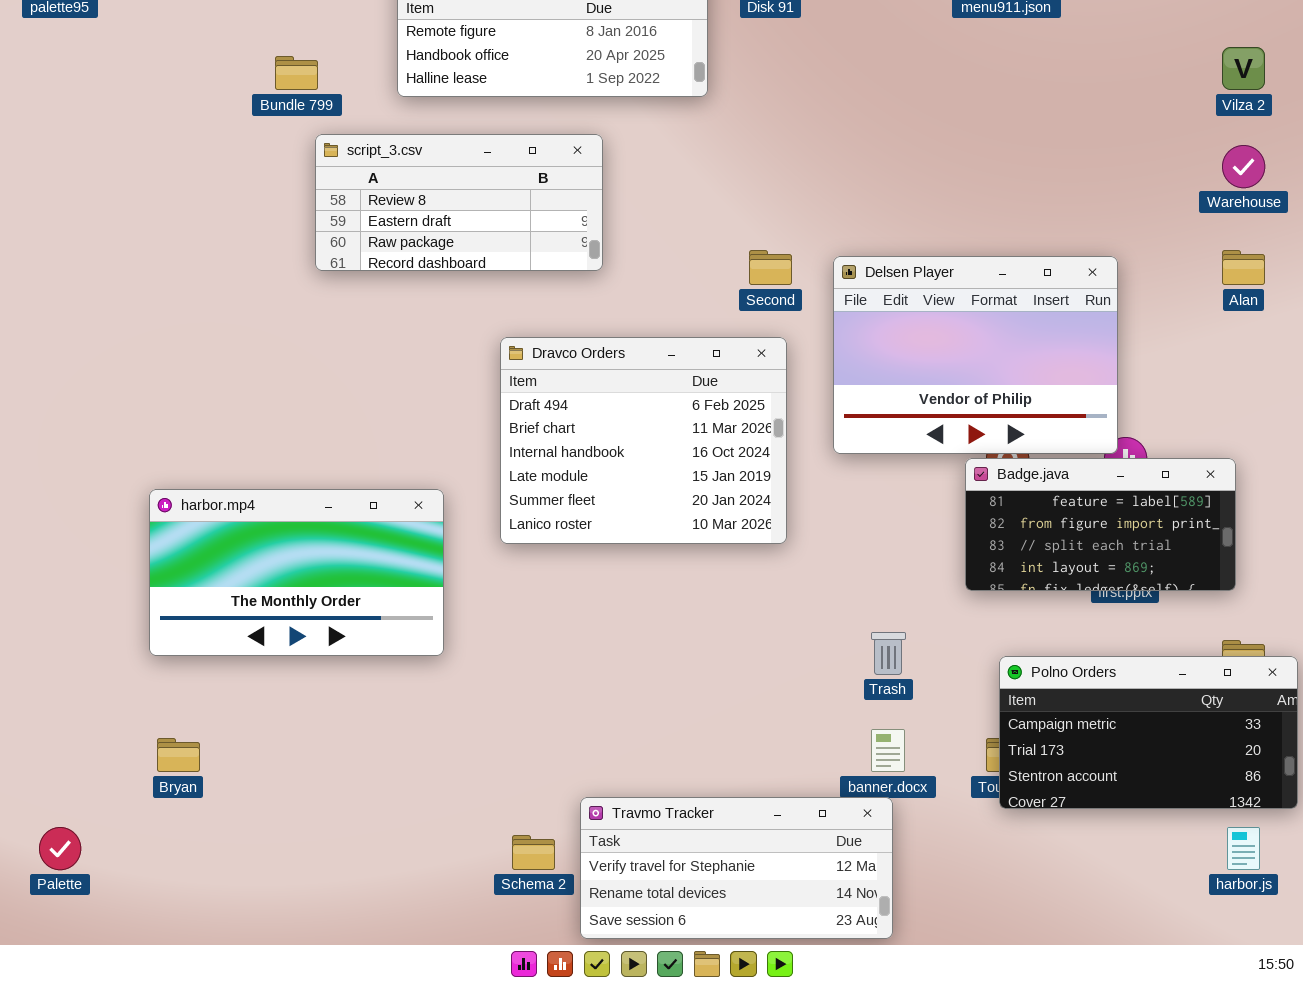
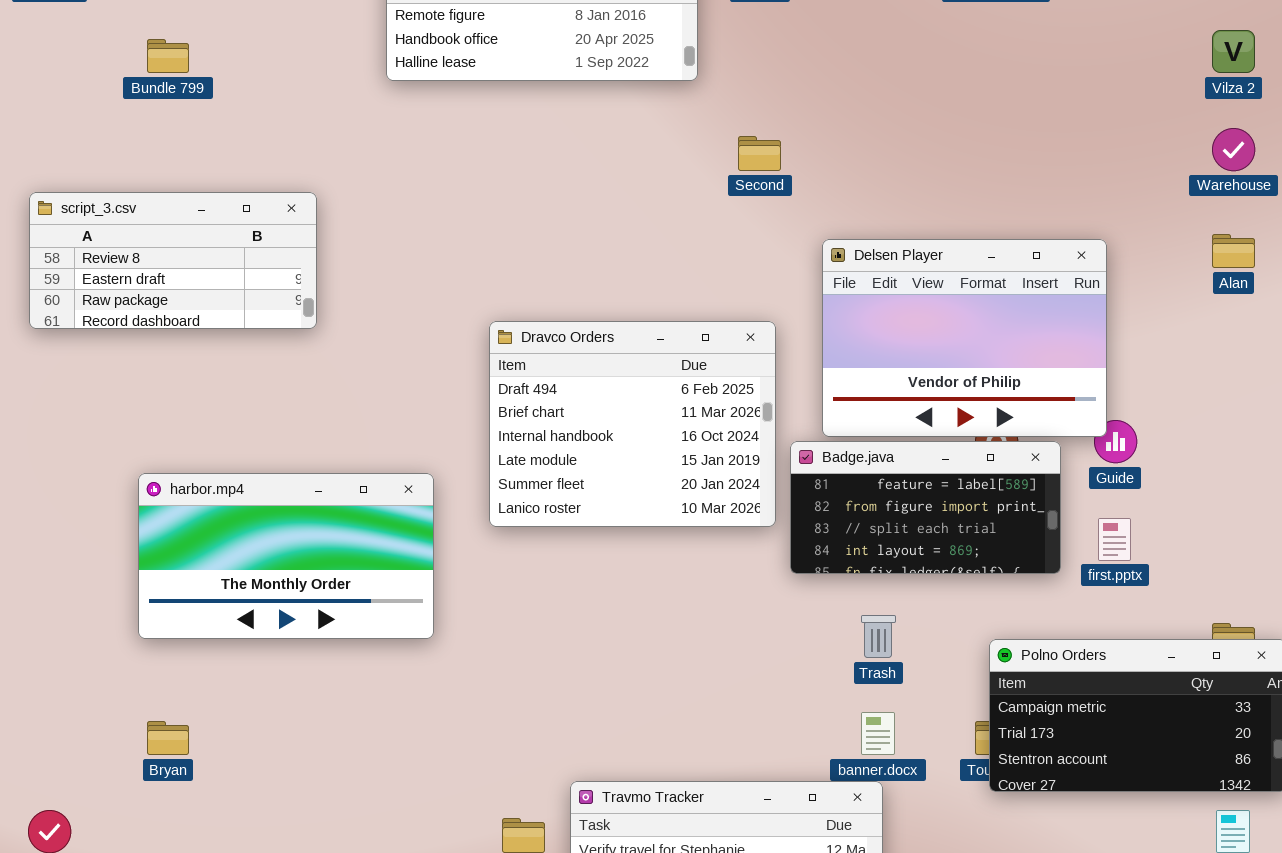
Bundle 799: [275,56,318,90] -> [147,39,189,73], moved
script_3.csv: [315,134,603,271] -> [29,192,317,329], moved
Second: [749,250,792,285] -> [738,136,781,171], moved
Badge.java: [965,458,1236,591] -> [790,441,1061,574], moved

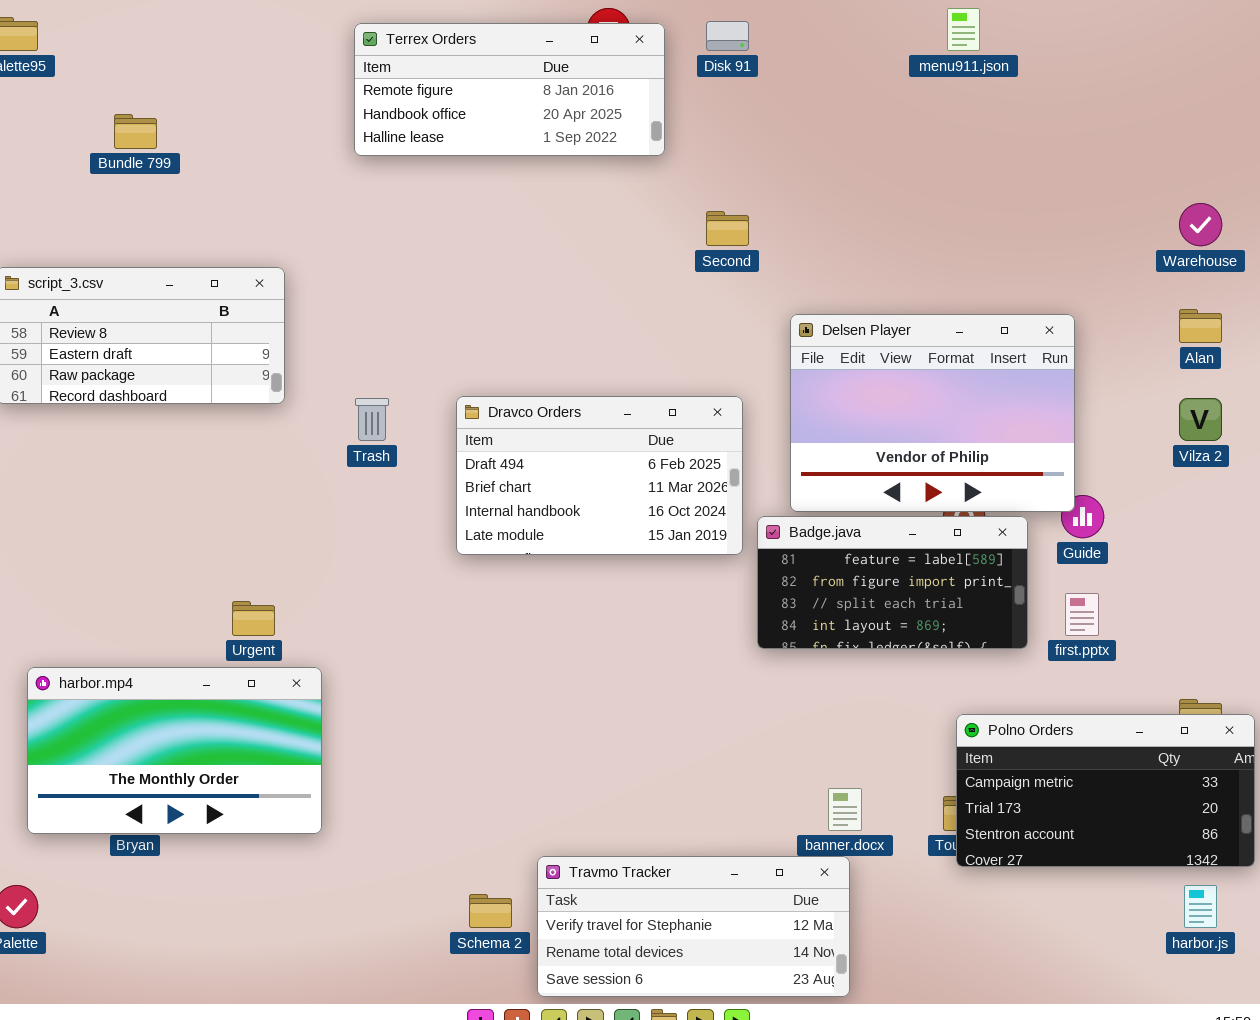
Vilza 2: [1212,30,1255,73] -> [1179,398,1222,441], moved
Dravco Orders: [489,321,776,527] -> [456,396,743,555], resized
harbor.mp4: [138,473,434,639] -> [27,667,322,834], moved
Trash: [861,615,896,658] -> [355,398,389,441], moved

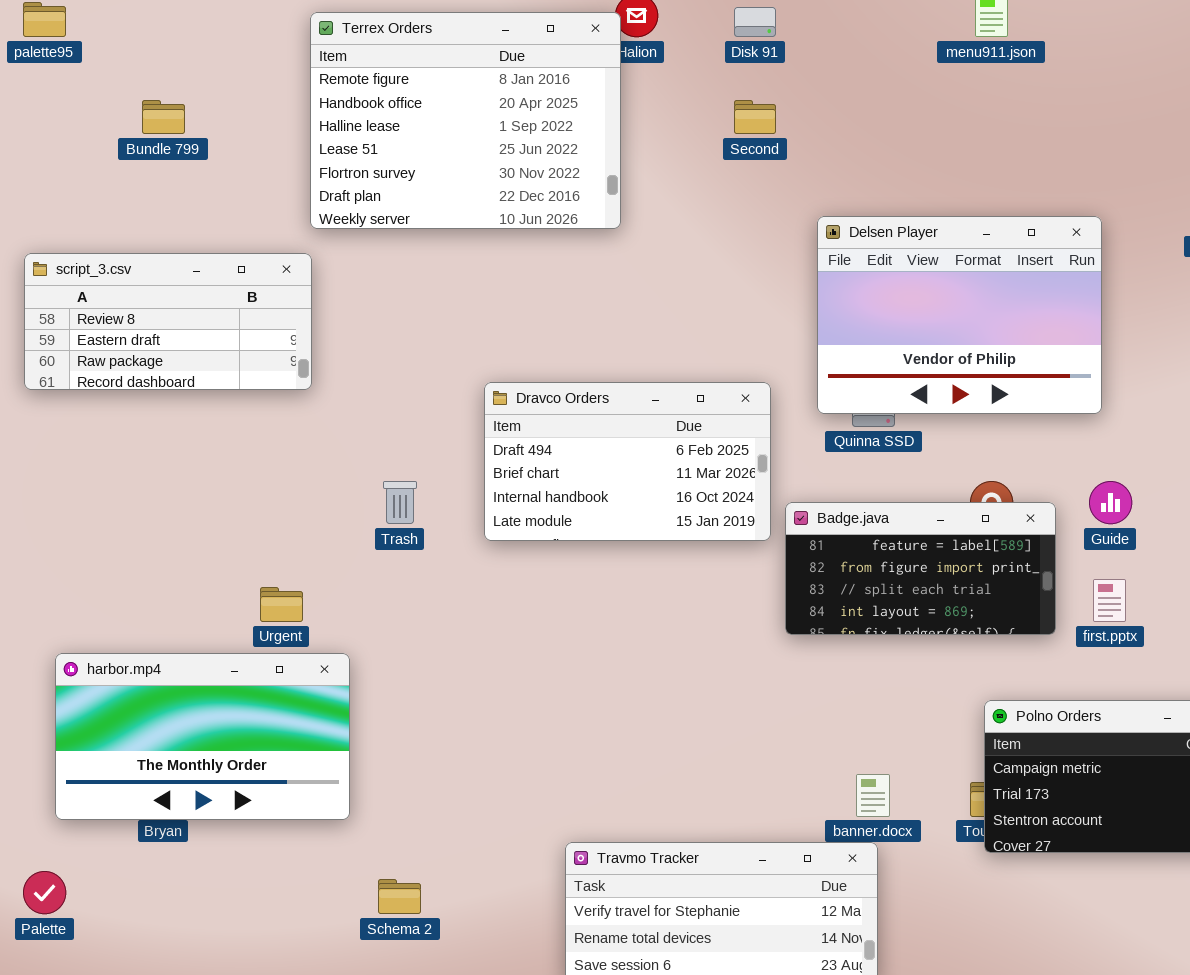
Terrex Orders: [354,23,665,156] -> [310,12,621,229], moved, resized
Second: [706,211,749,246] -> [734,100,776,134], moved
Delsen Player: [790,314,1075,512] -> [817,216,1102,414], moved
Trash: [355,398,389,441] -> [383,481,417,524], moved
Schema 2: [469,894,512,928] -> [378,879,421,914], moved

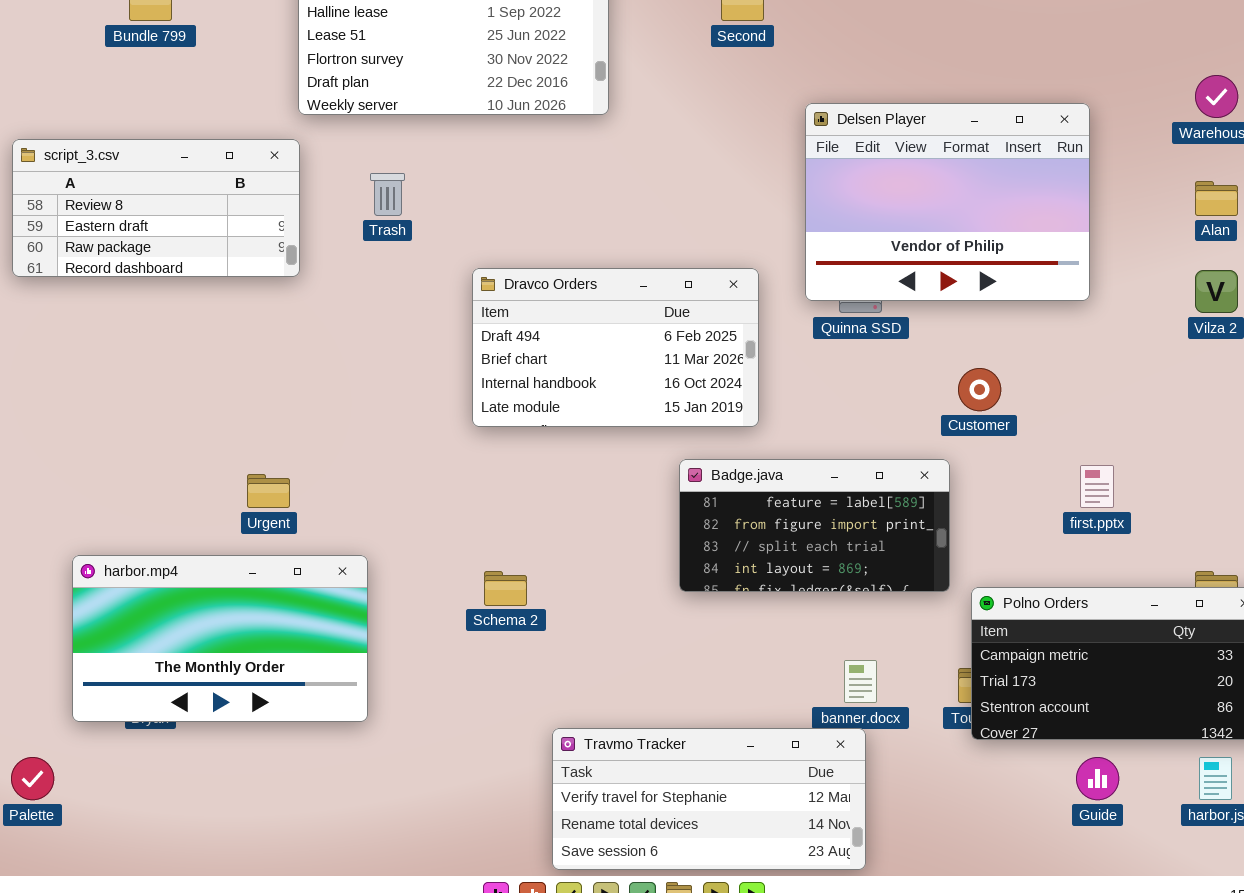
Trash: [383,481,417,524] -> [370,173,405,216], moved
Guide: [1089,481,1132,524] -> [1076,757,1119,800], moved
Badge.java: [785,502,1056,635] -> [679,459,950,592], moved
harbor.mp4: [55,653,350,820] -> [72,555,368,722], moved
Schema 2: [378,879,421,914] -> [484,571,527,606], moved

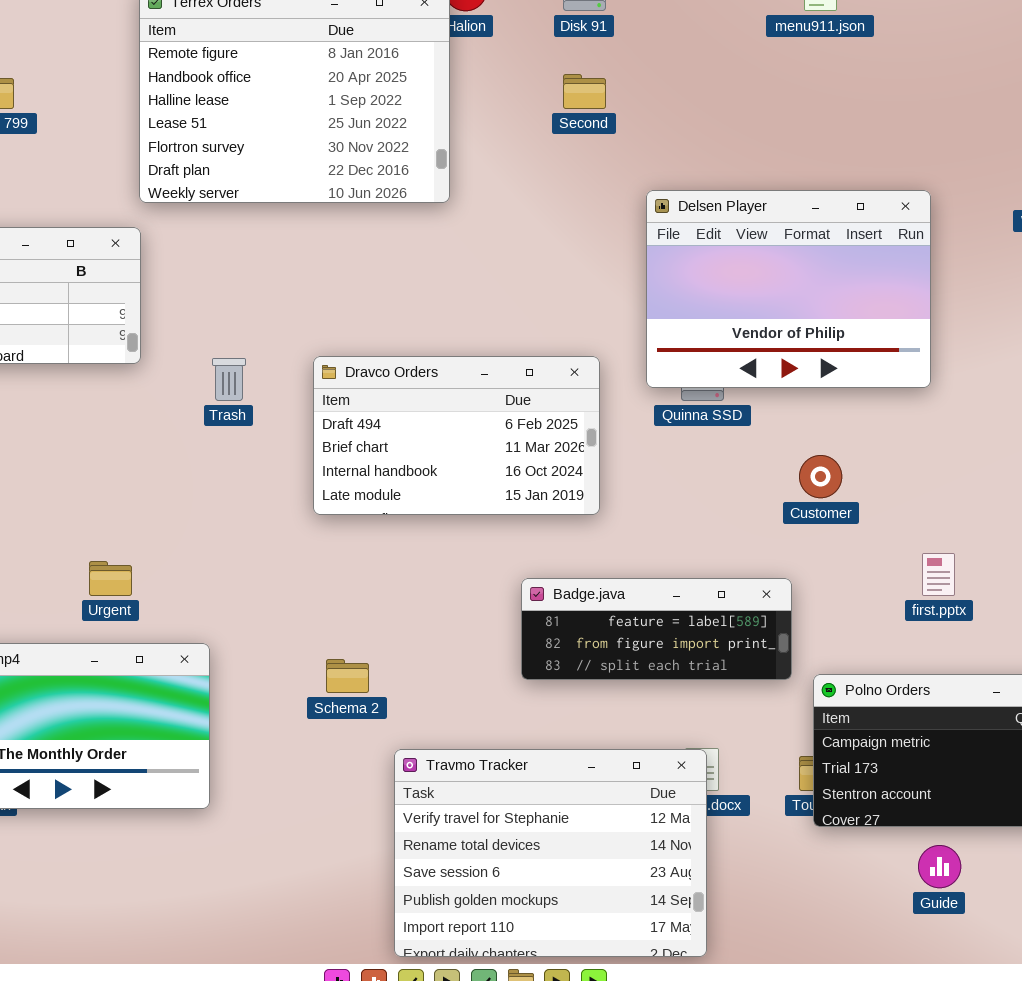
Trash: [370,173,405,216] -> [212,358,246,401], moved
Badge.java: [679,459,950,592] -> [521,578,792,680], resized
Travmo Tracker: [552,728,866,870] -> [394,749,707,957], resized

